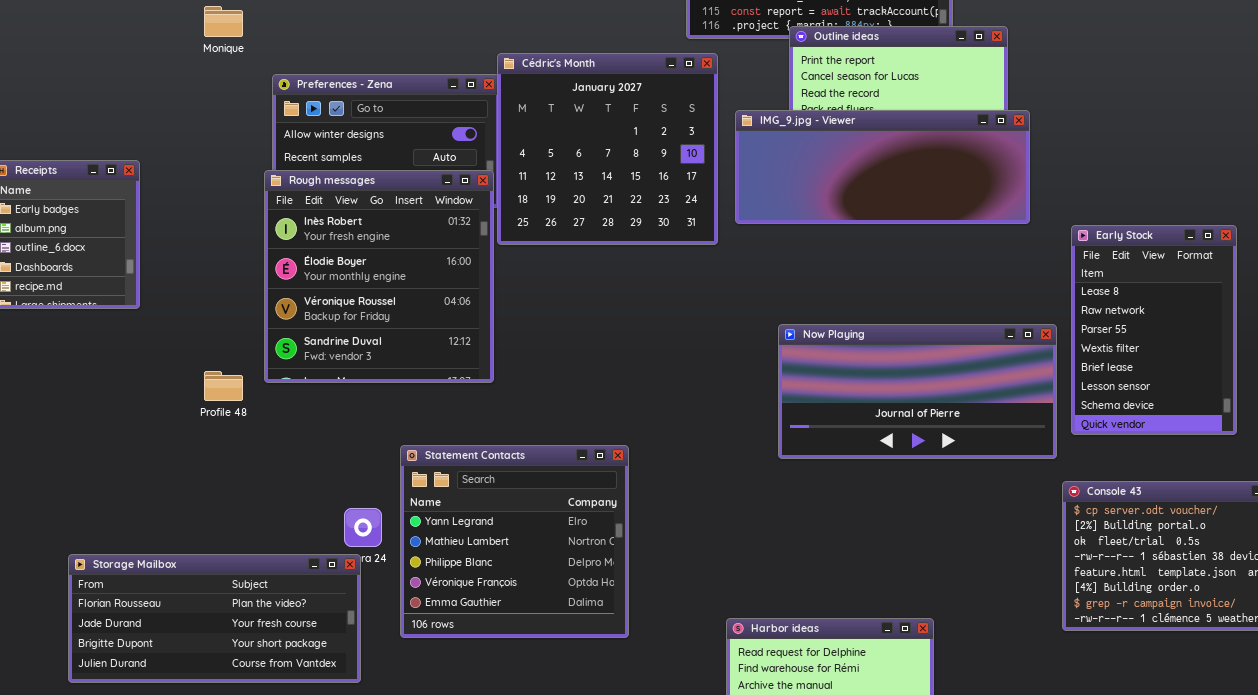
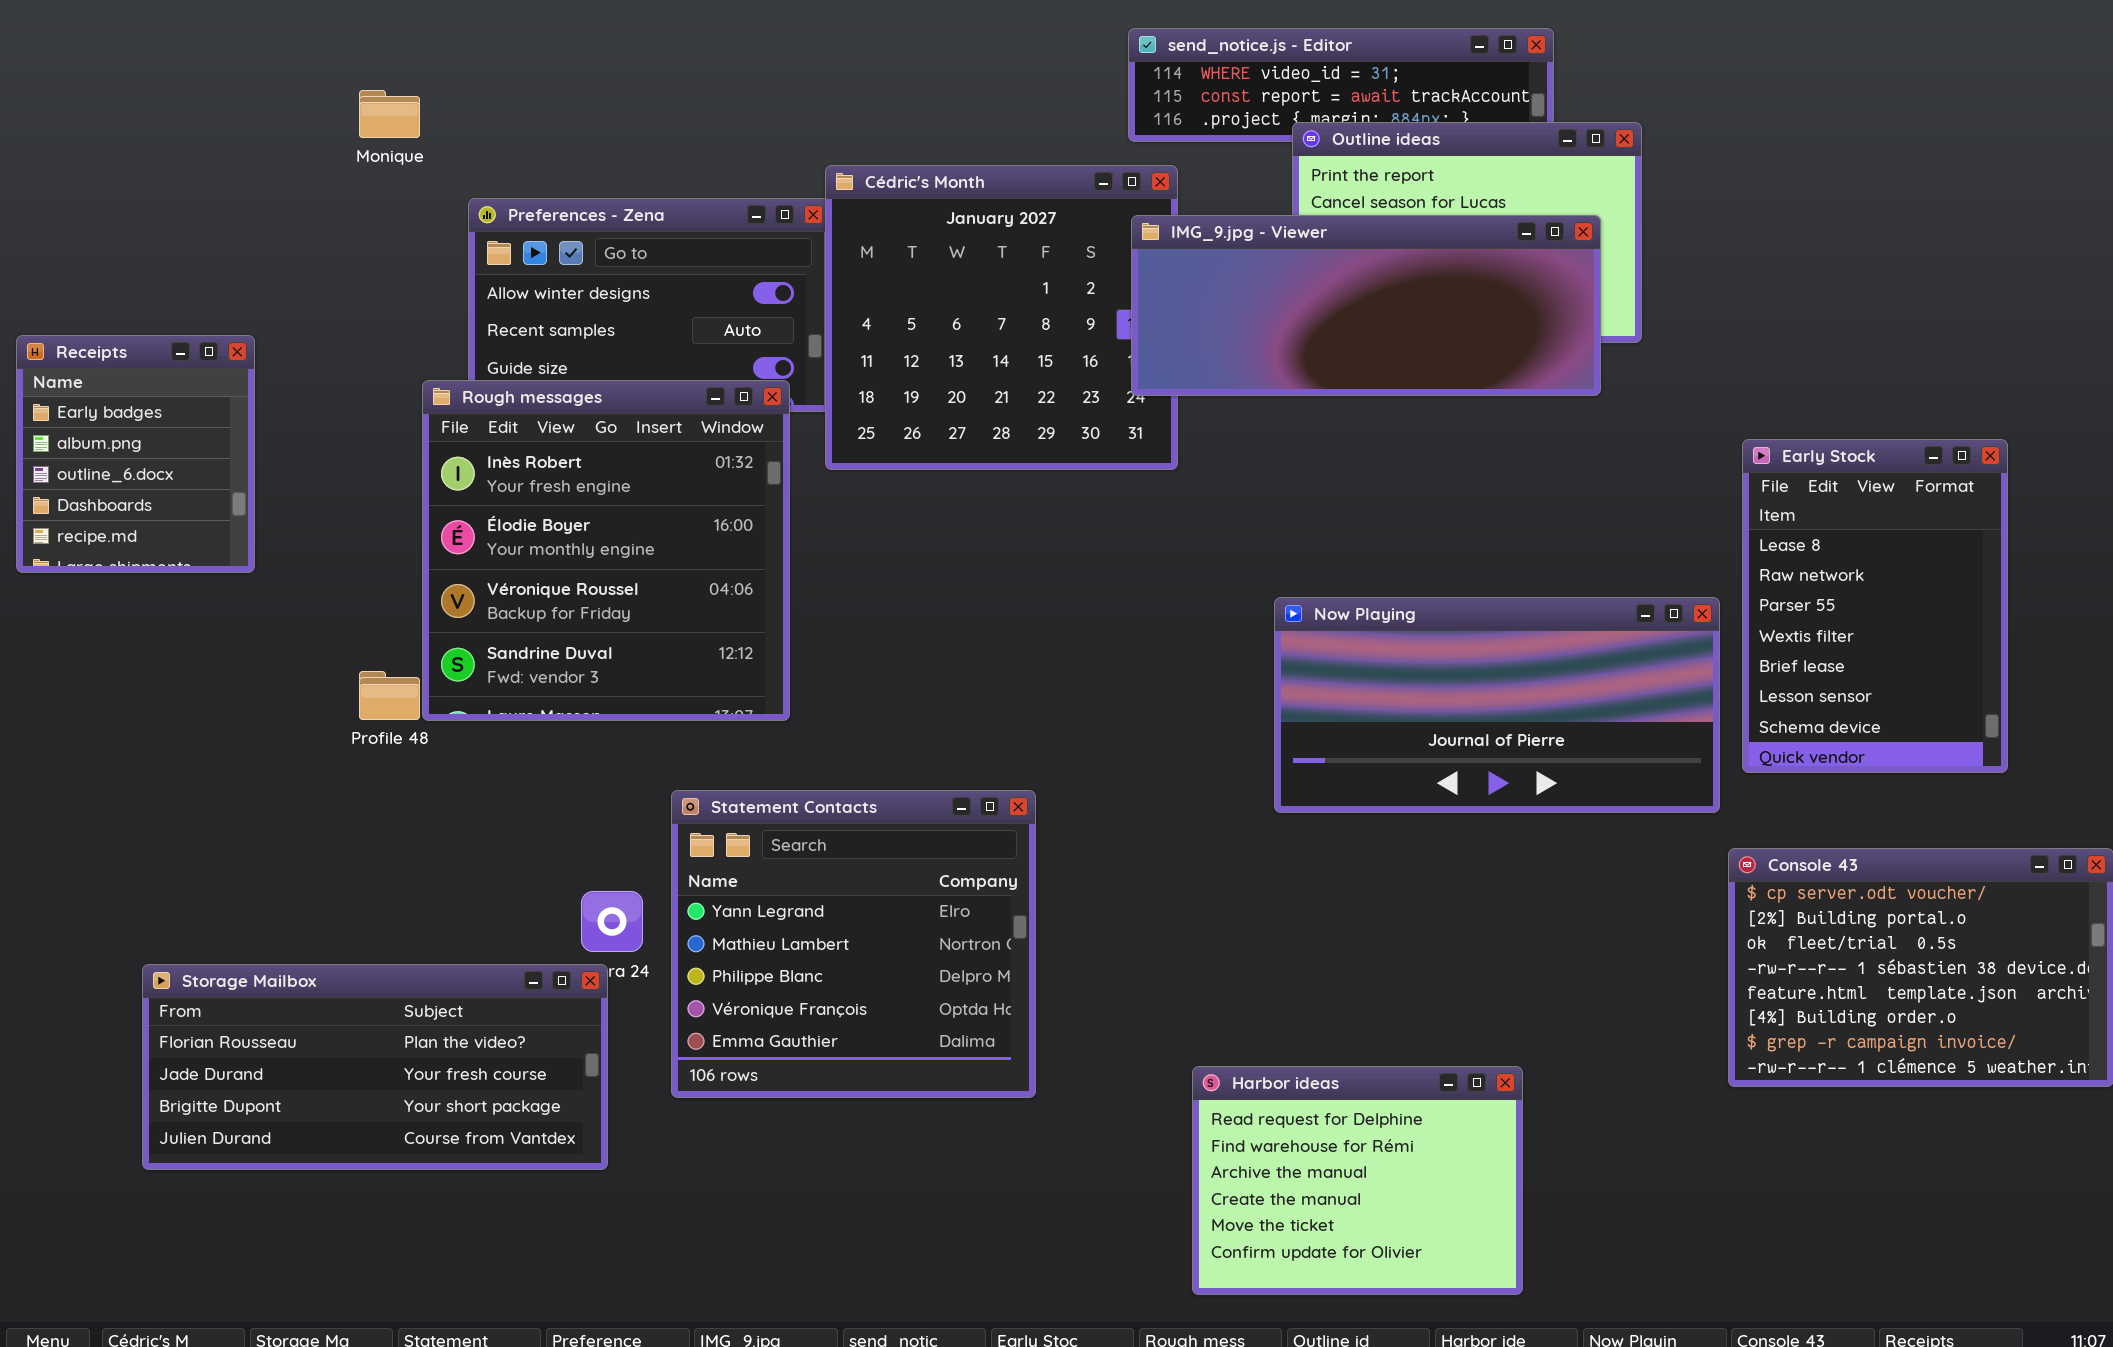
IMG_9.jpg - Viewer: [735,110,1030,224] -> [1131,215,1601,396], moved
Rough messages: [264,170,494,383] -> [422,380,790,721], moved

